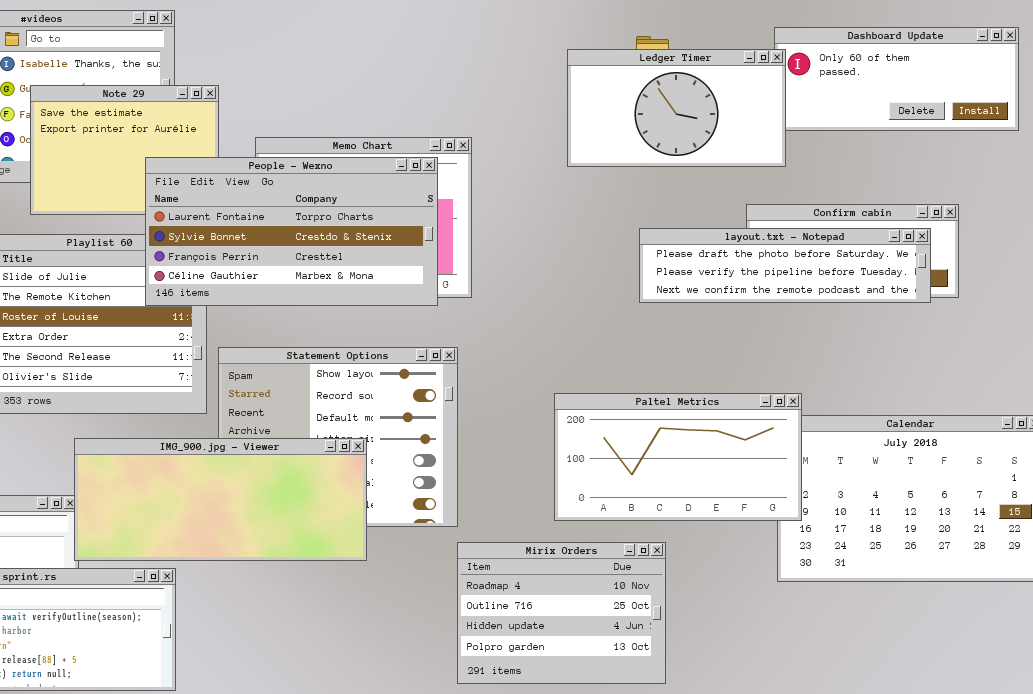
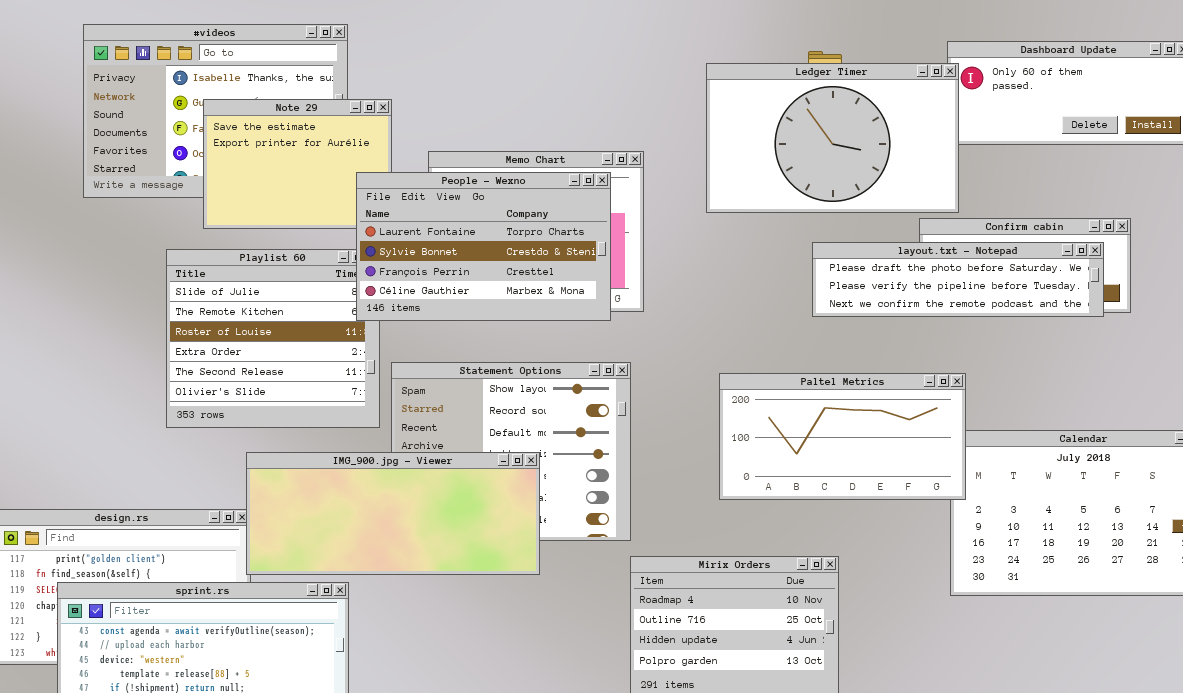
Ledger Timer: [567,49,786,167] -> [706,63,959,213], resized
People - Wexno: [145,157,438,306] -> [356,172,611,321], resized
Paltel Metrics: [554,393,802,521] -> [719,373,966,500], moved

